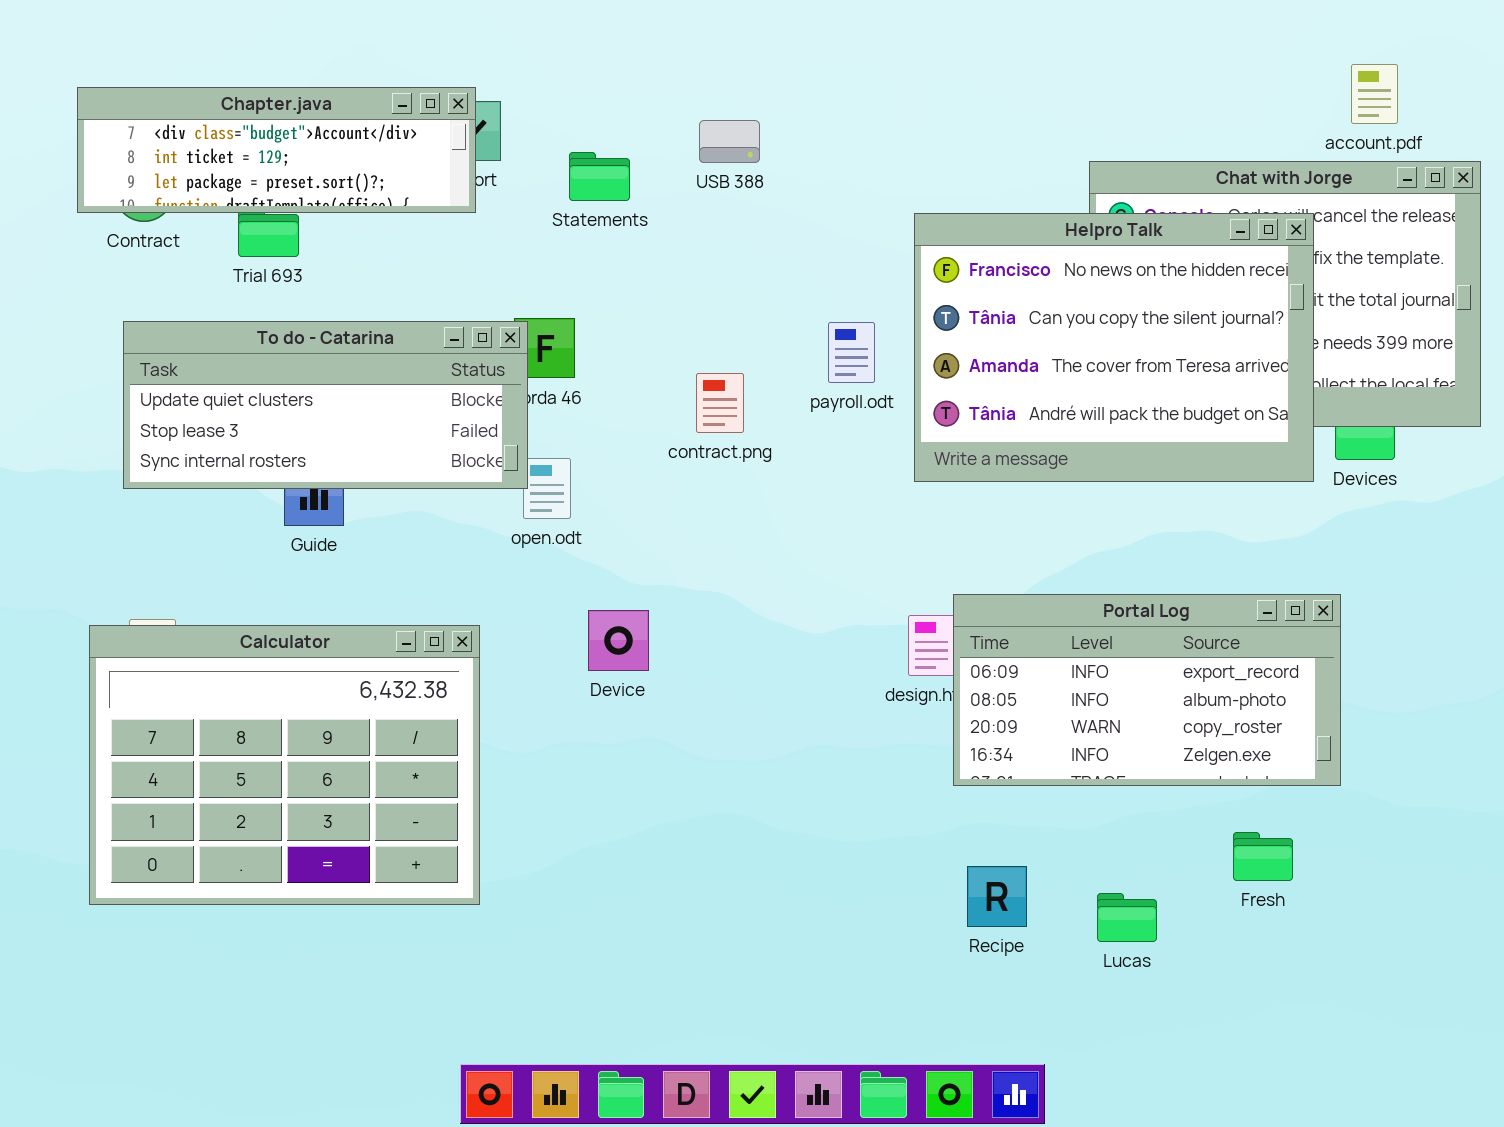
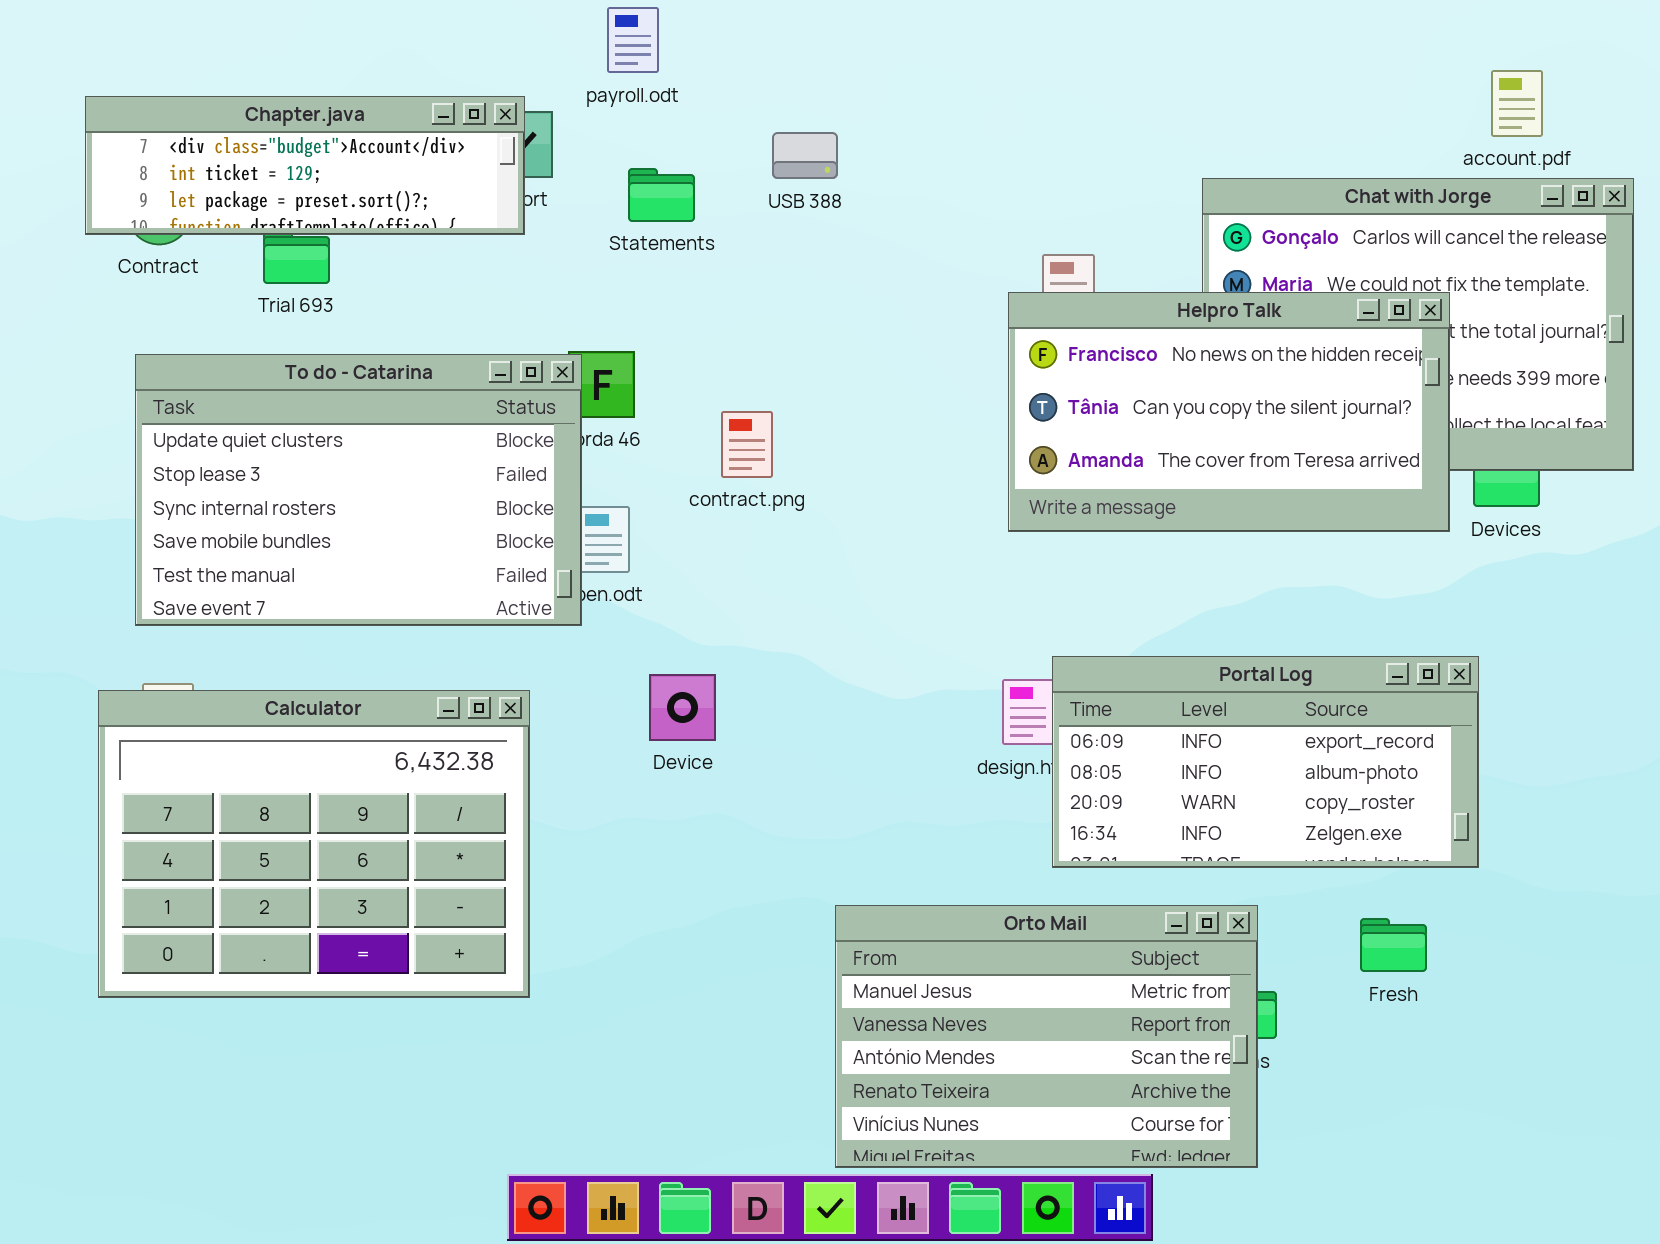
Helpro Talk: [914,213,1314,482] -> [1008,292,1450,532], resized
To do - Catarina: [123,321,528,489] -> [135,354,582,626], resized
payroll.odt: [828,322,875,383] -> [607,7,659,73], moved
contract.png: [696,373,744,433] -> [721,411,773,478], moved
Orto Mail: none -> [835,905,1258,1168], opened

